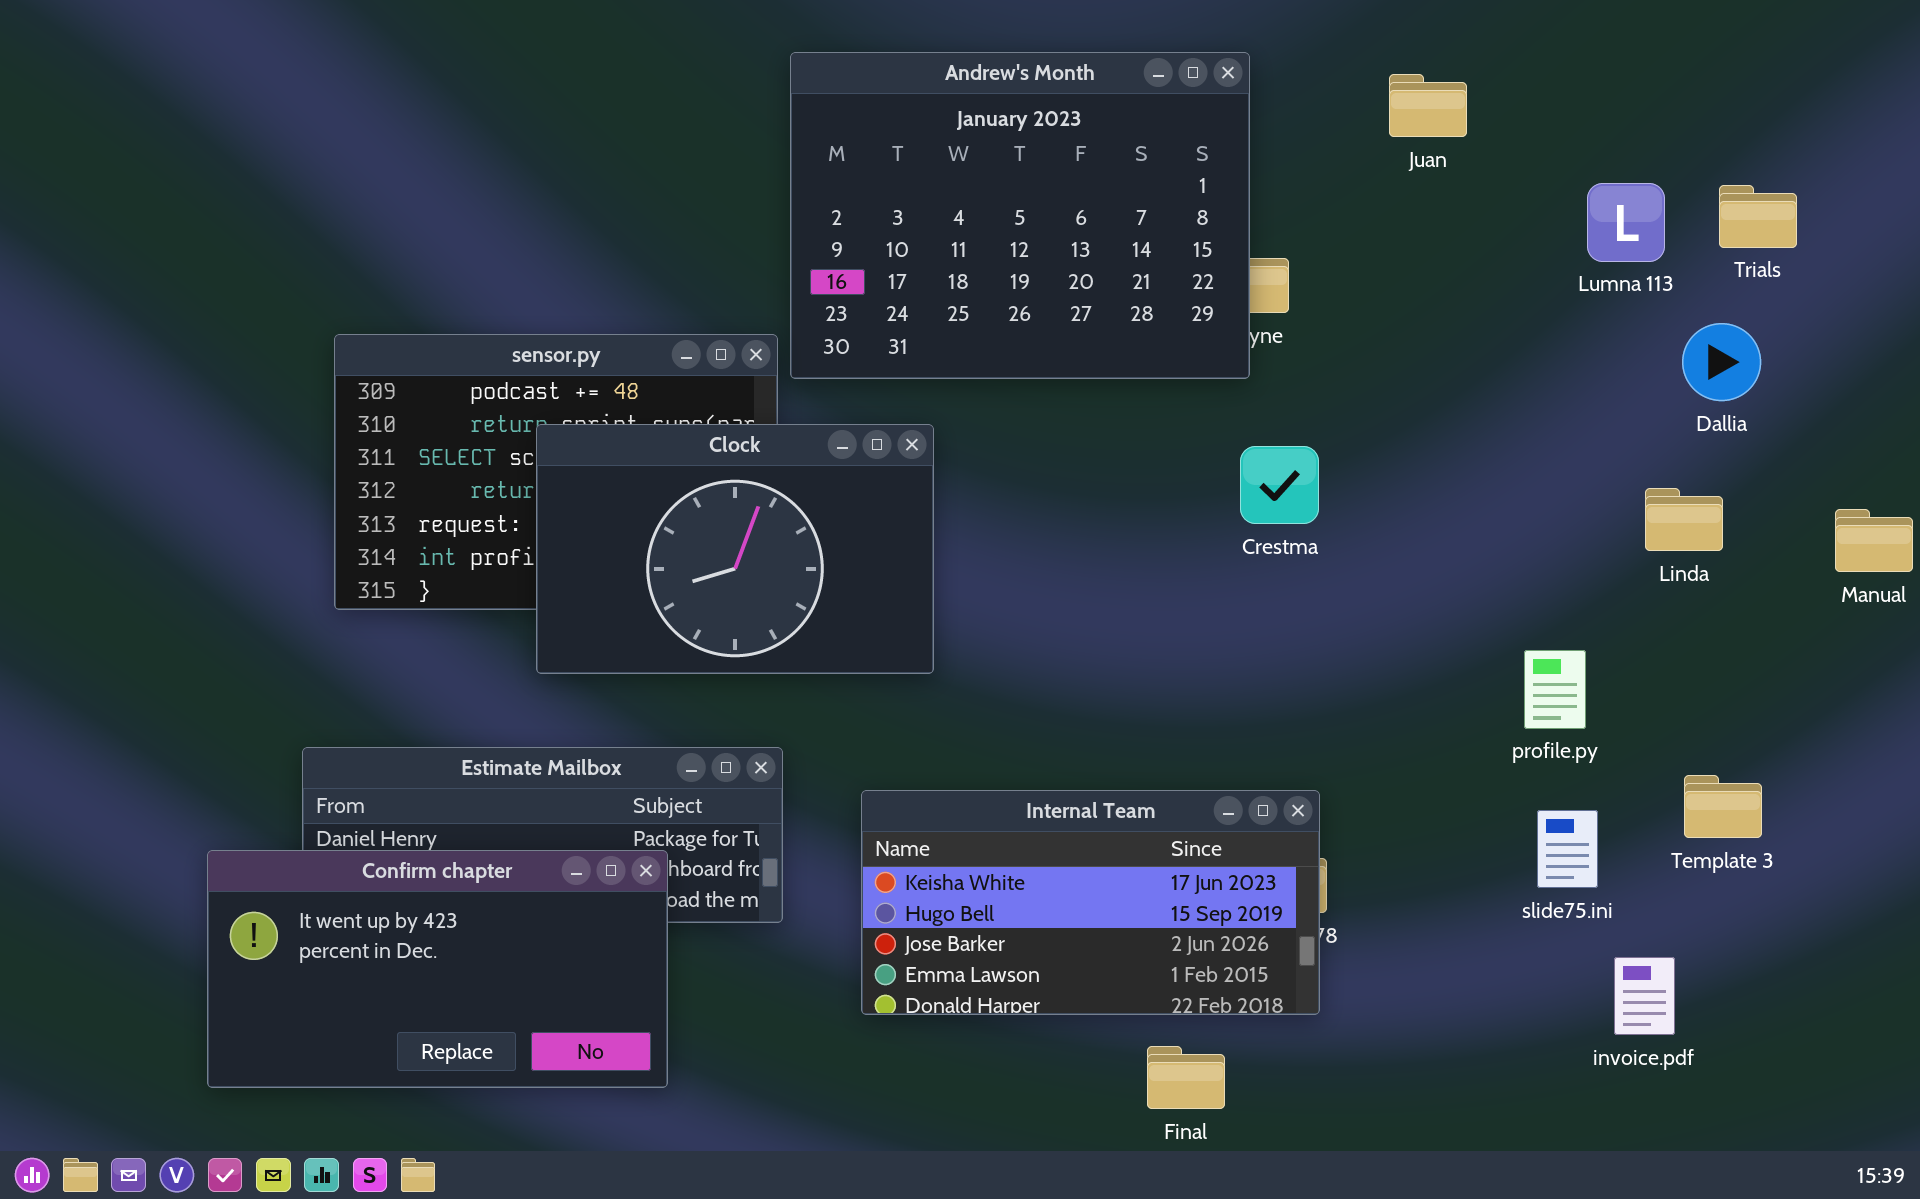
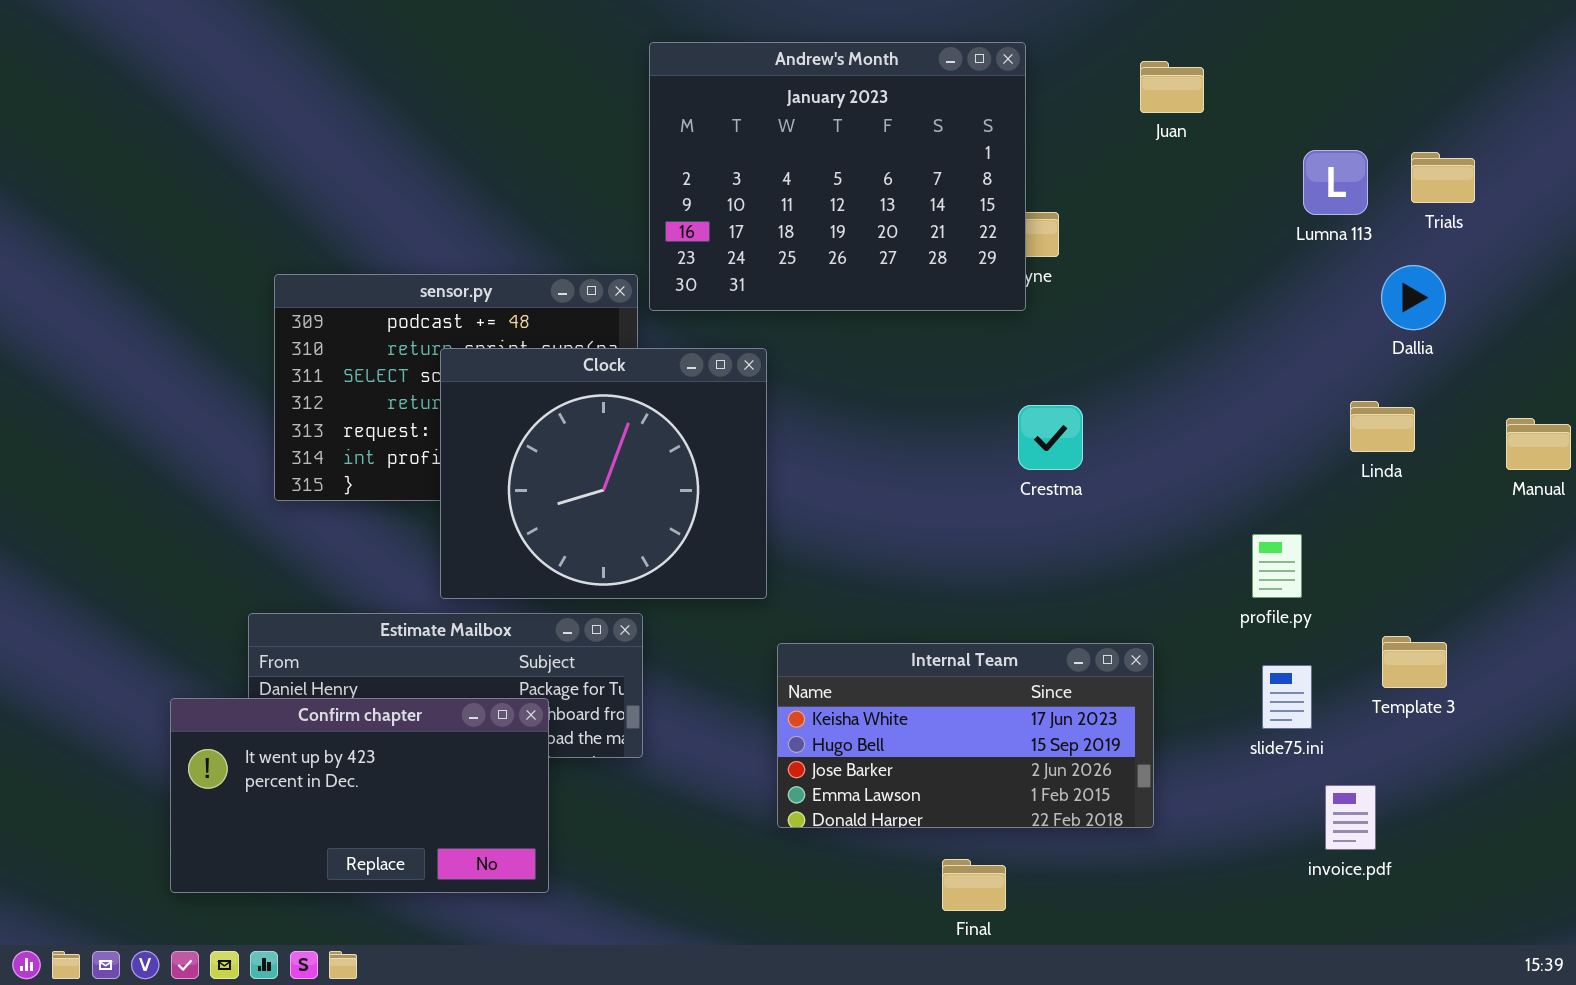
Clock: [536,424,934,674] -> [440,348,767,599], resized
Crestma: [1240,446,1319,524] -> [1018,405,1083,470], moved
Internal Team: [861,790,1320,1015] -> [777,643,1154,828], moved

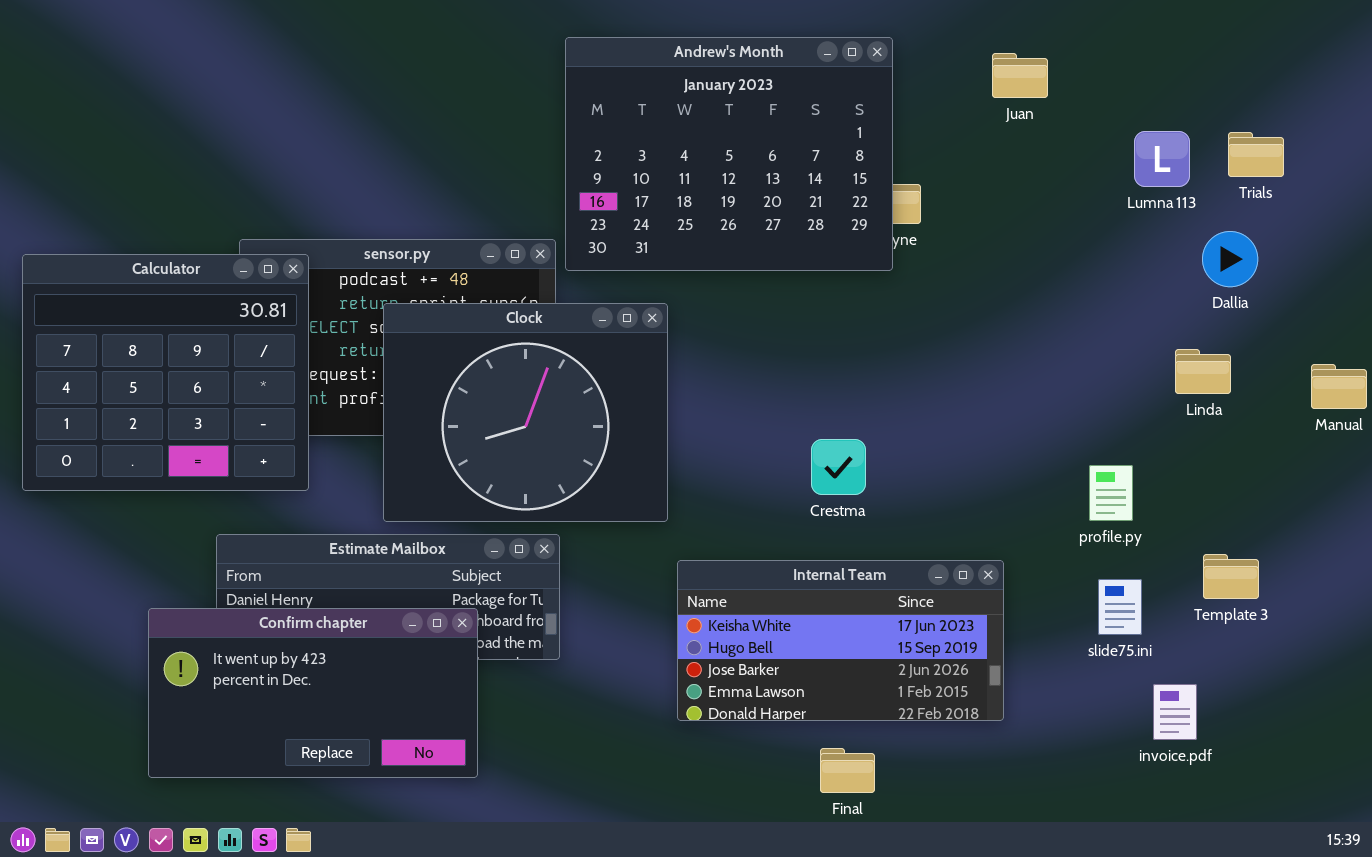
Calculator: none -> [22,254,309,491], opened
Crestma: [1018,405,1083,470] -> [811,439,866,495], moved

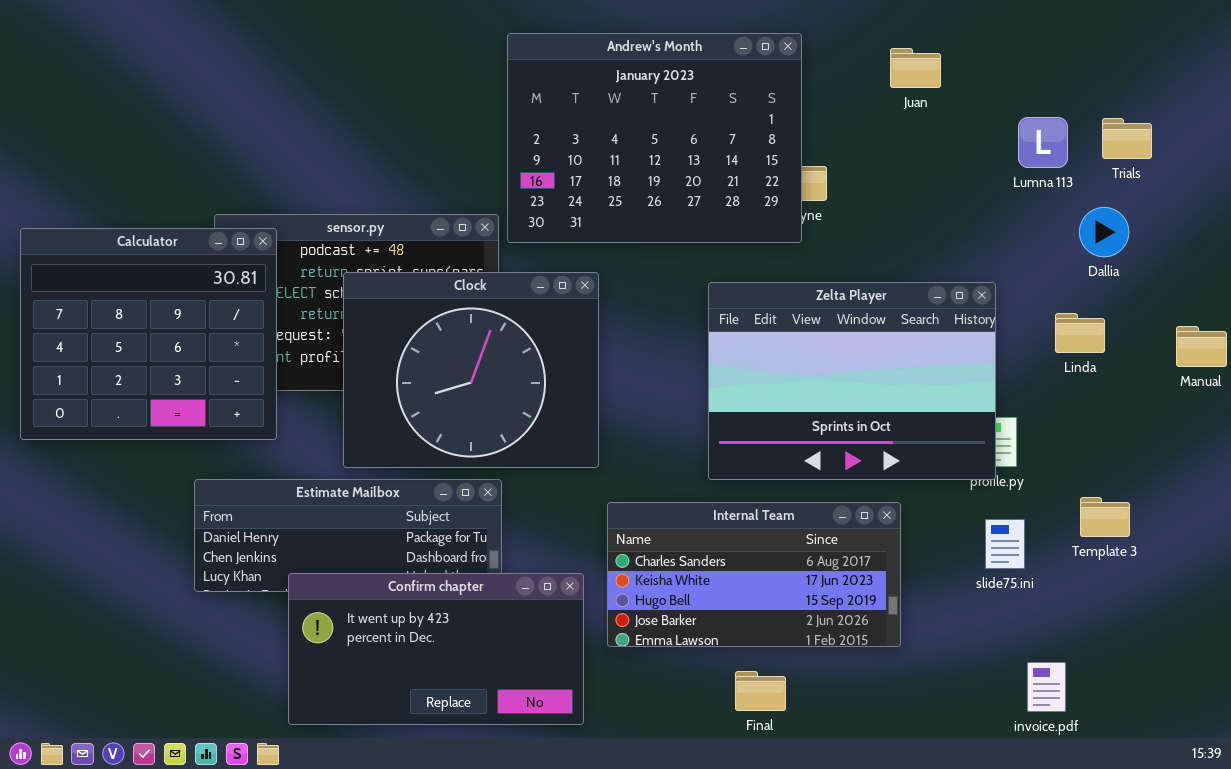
Zelta Player: none -> [708,282,996,480], opened
Internal Team: [677,560,1004,721] -> [607,502,901,647], scrolled up 1 row
Confirm chapter: [148,608,478,778] -> [288,573,584,725], moved
invoice.pdf: [1153,684,1197,740] -> [1027,662,1066,712], moved

